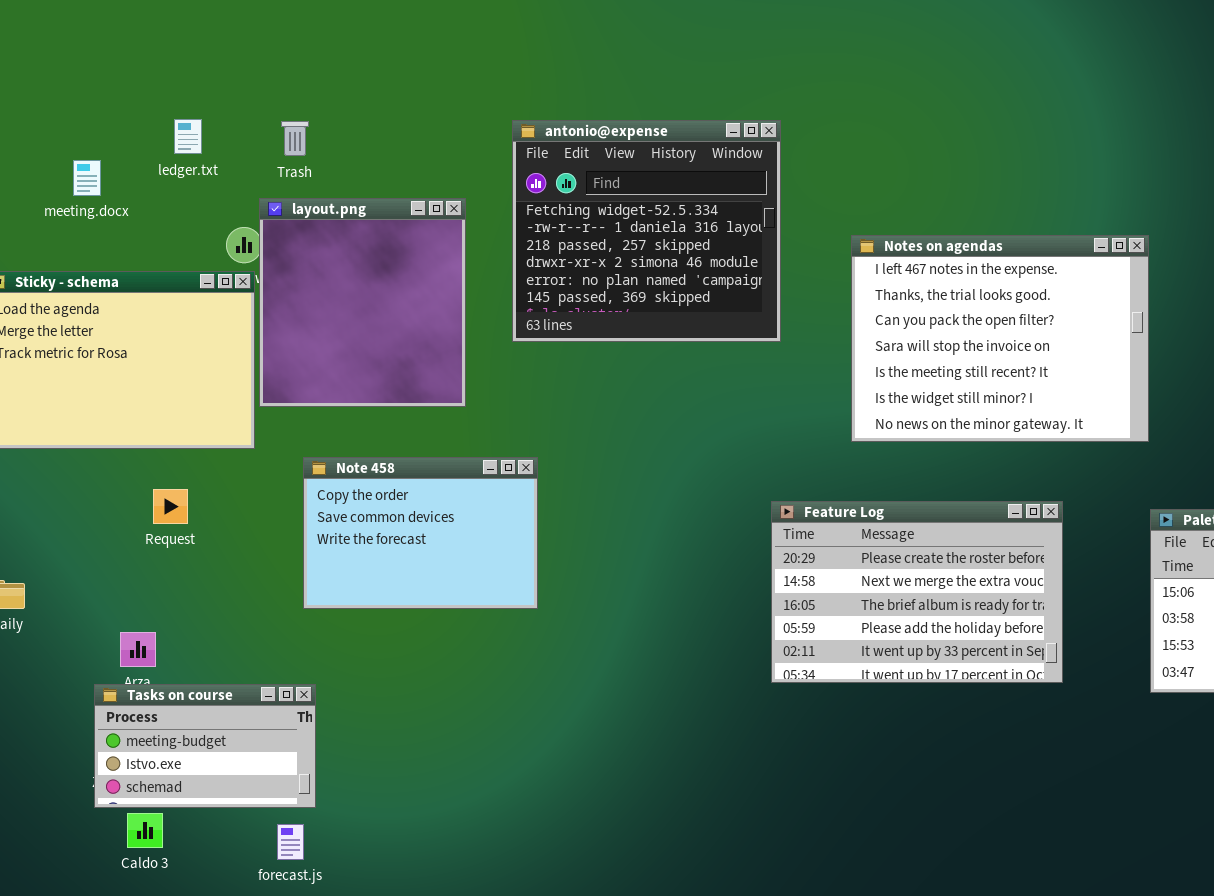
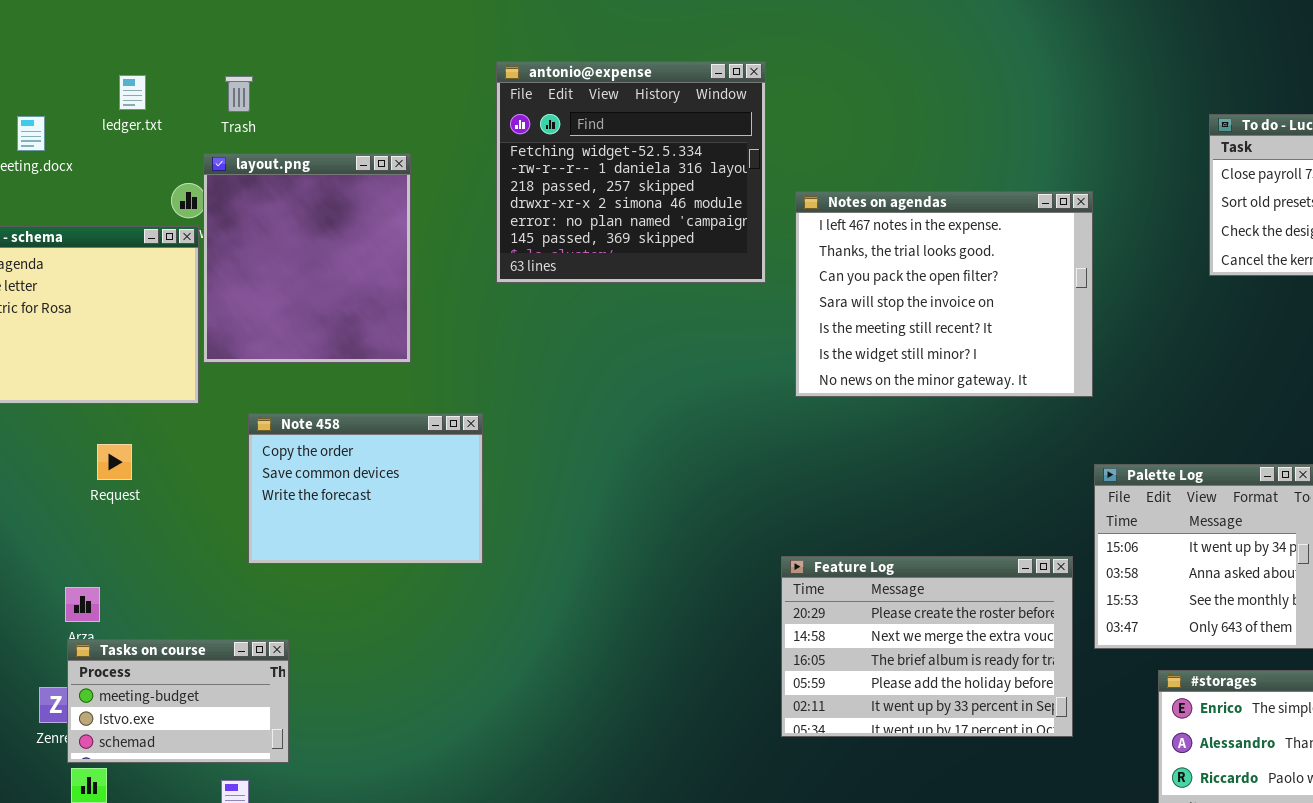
antonio@expense: [512,120,781,342] -> [496,61,766,283], moved
Feature Log: [771,501,1063,683] -> [781,556,1073,737], moved
Tasks on course: [94,684,316,808] -> [67,639,289,763], moved

